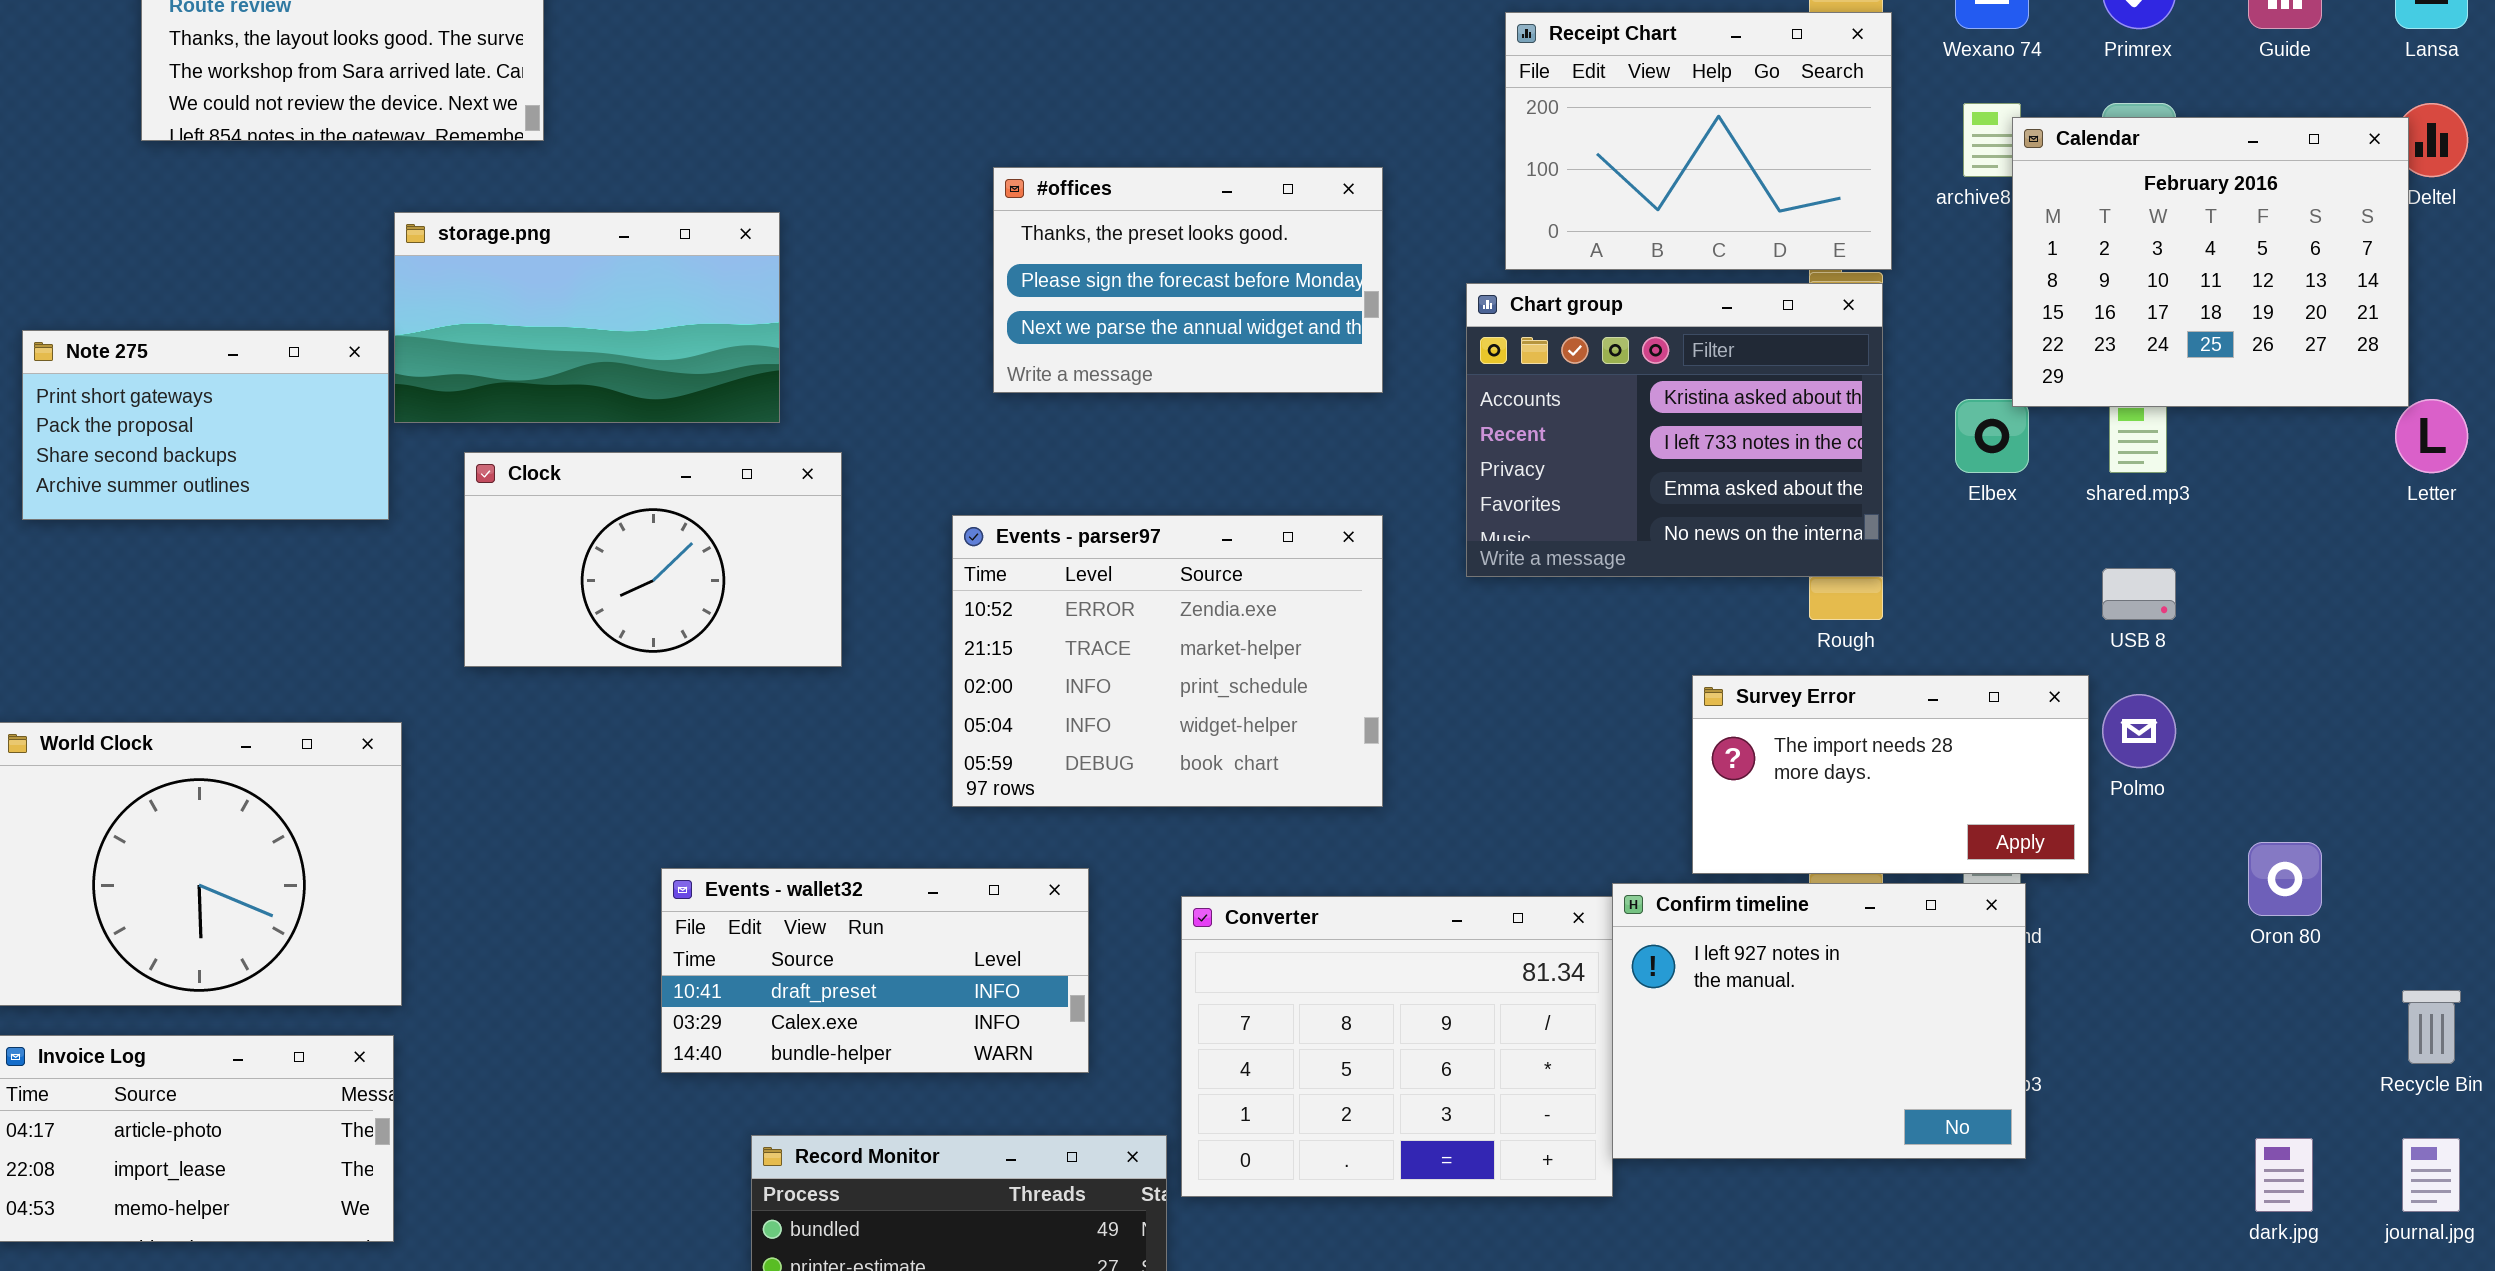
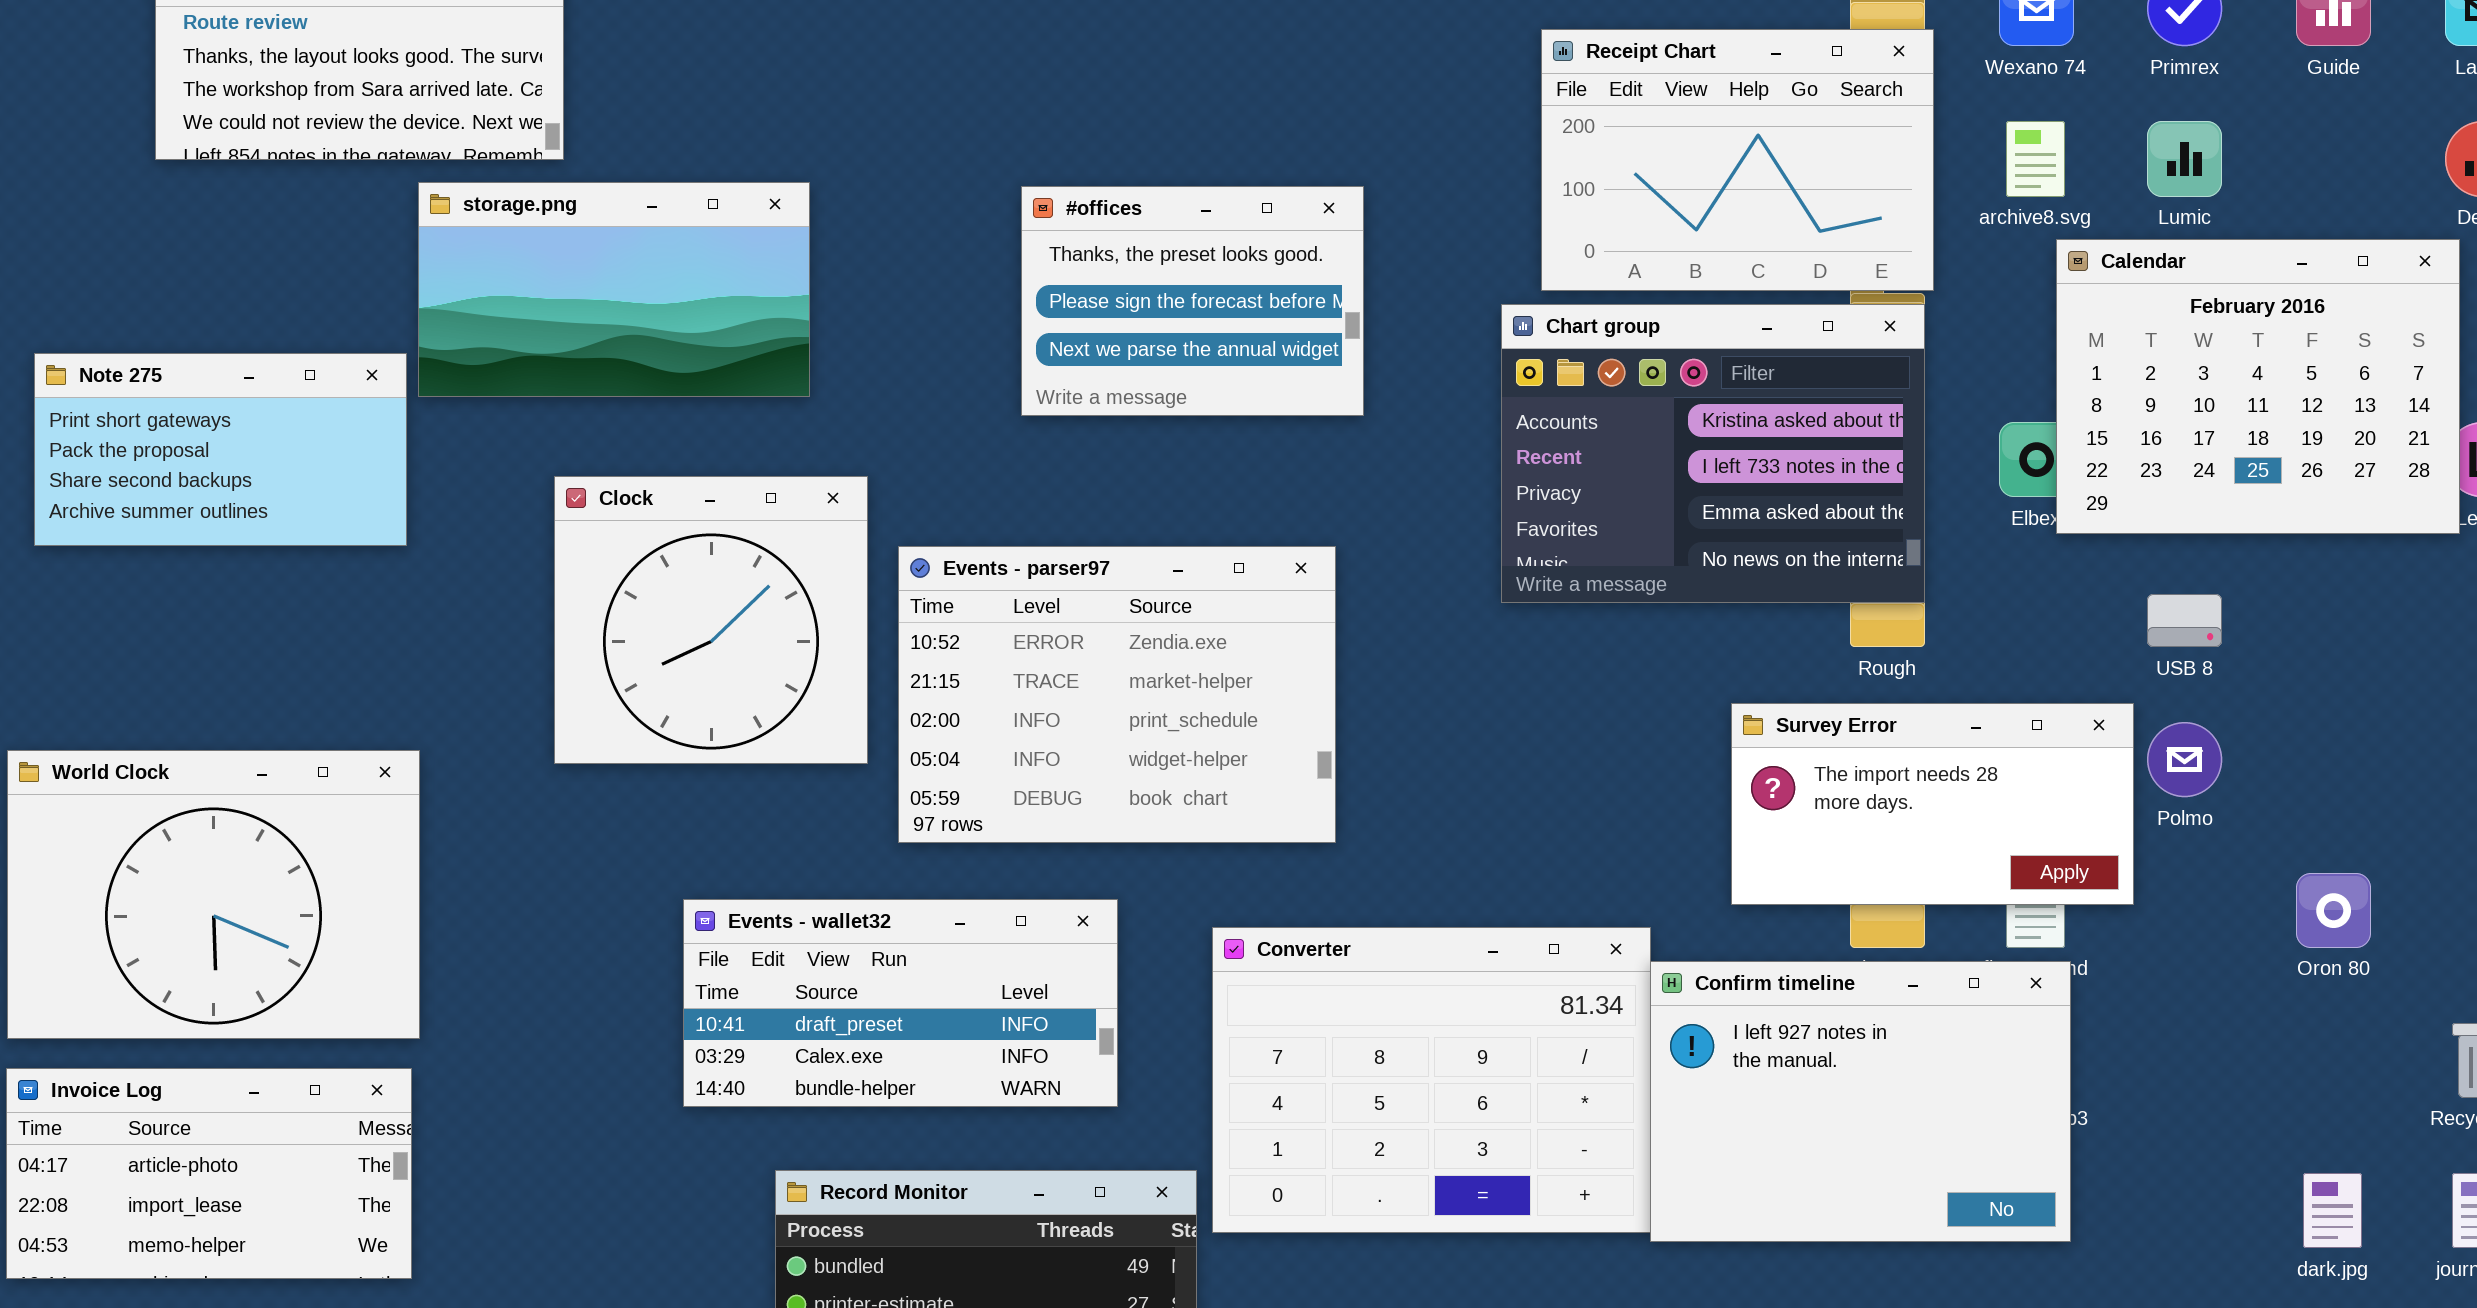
Calendar: [2012,117,2409,407] -> [2056,239,2460,534], moved
#offices: [993,167,1383,393] -> [1021,186,1364,416], resized
storage.png: [394,212,780,423] -> [418,182,810,397], moved
Clock: [464,452,842,667] -> [554,476,868,764], resized
Events - parser97: [952,515,1383,807] -> [898,546,1336,843], moved
Confirm timeline: [1612,883,2026,1159] -> [1650,961,2071,1242], moved

